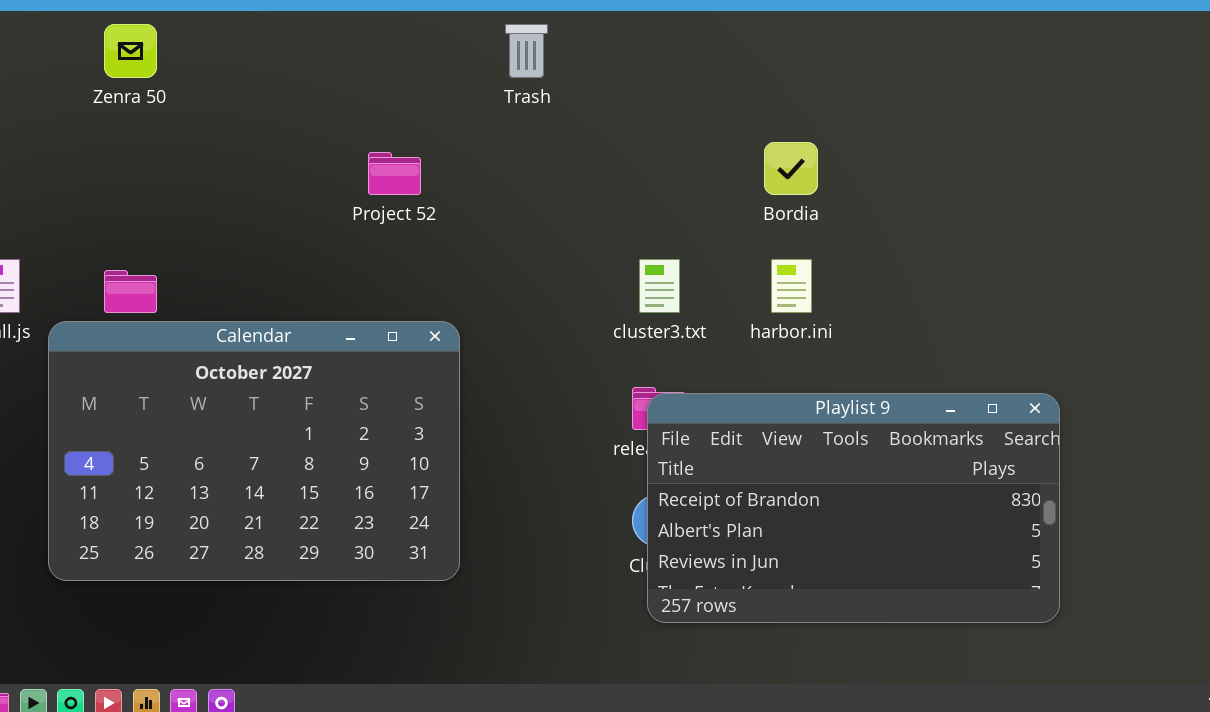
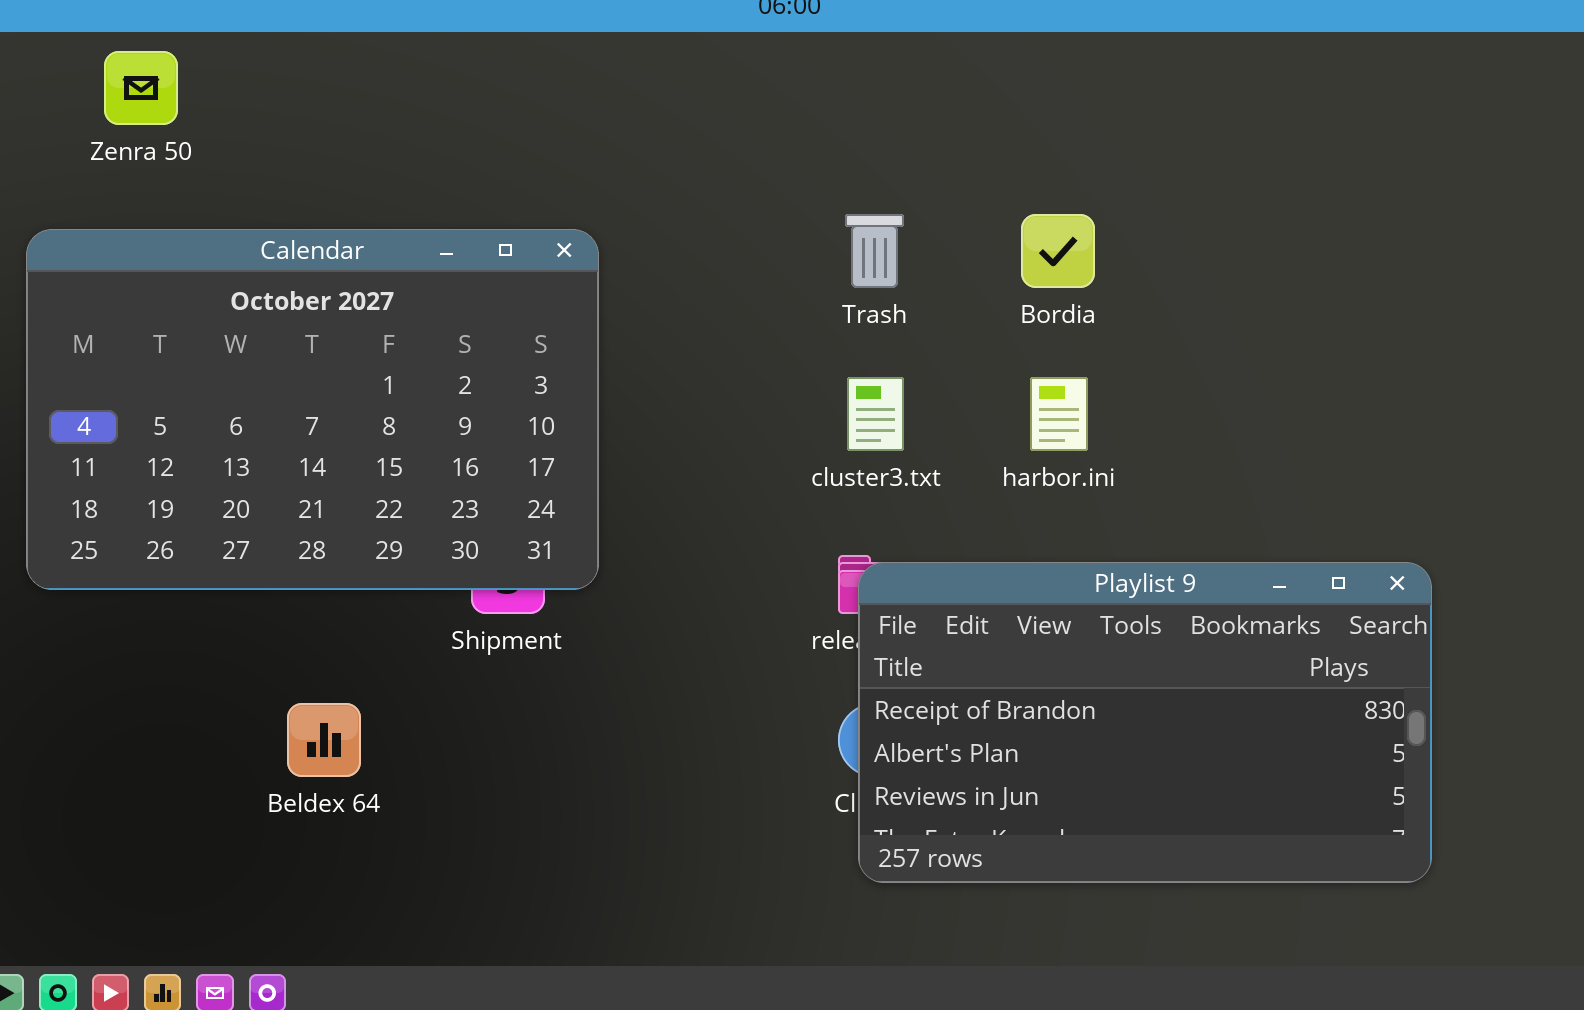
Trash: [505,24,548,78] -> [845,214,904,288], moved
Calendar: [48,321,460,581] -> [26,229,599,590], moved

